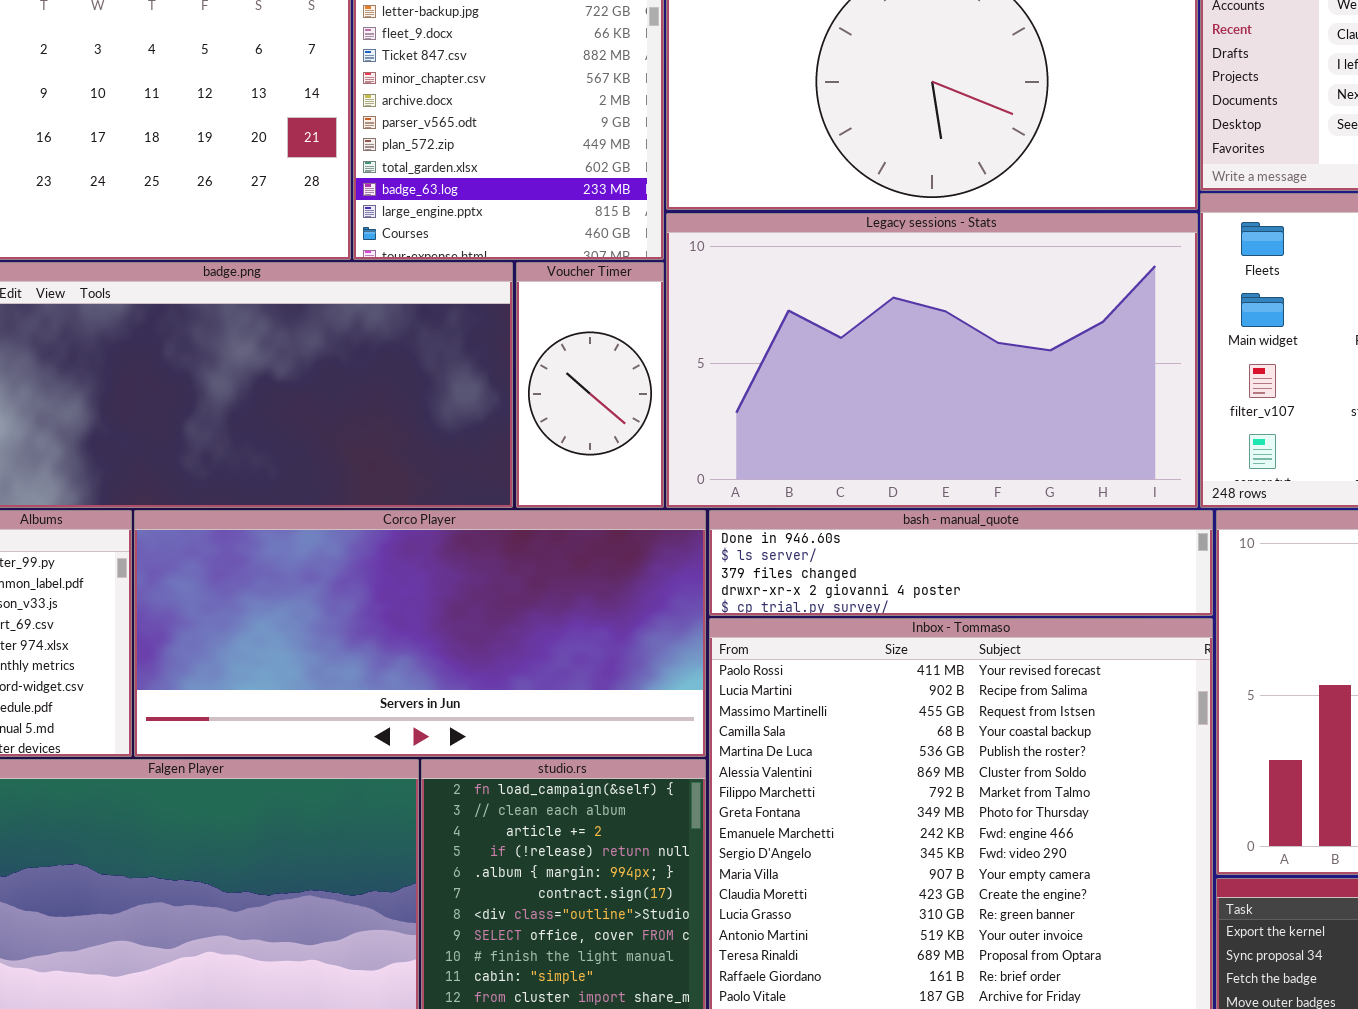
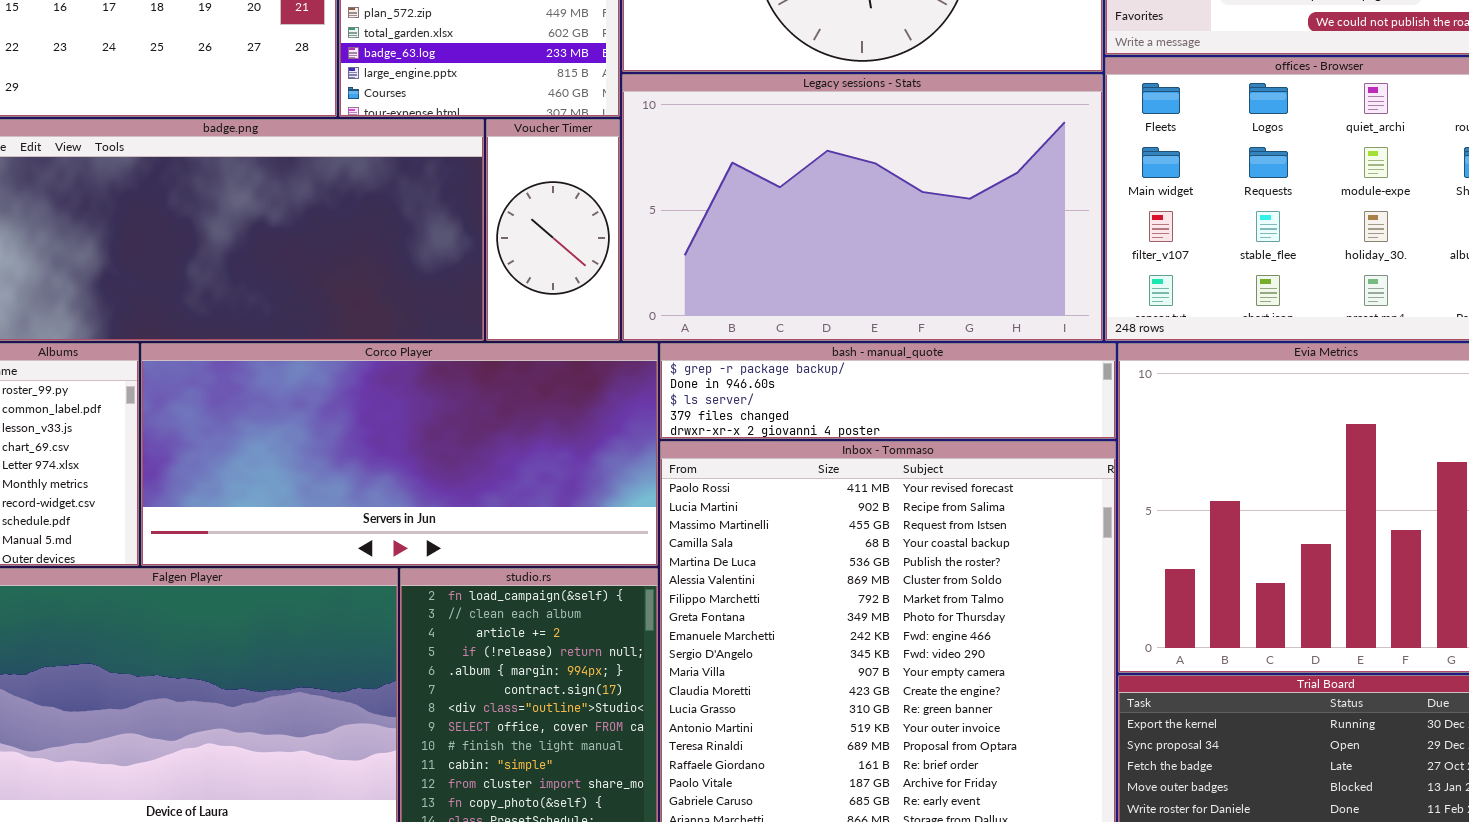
bash - manual_quote: [709,510,1213,616] -> [660,343,1116,439], scrolled up 1 row

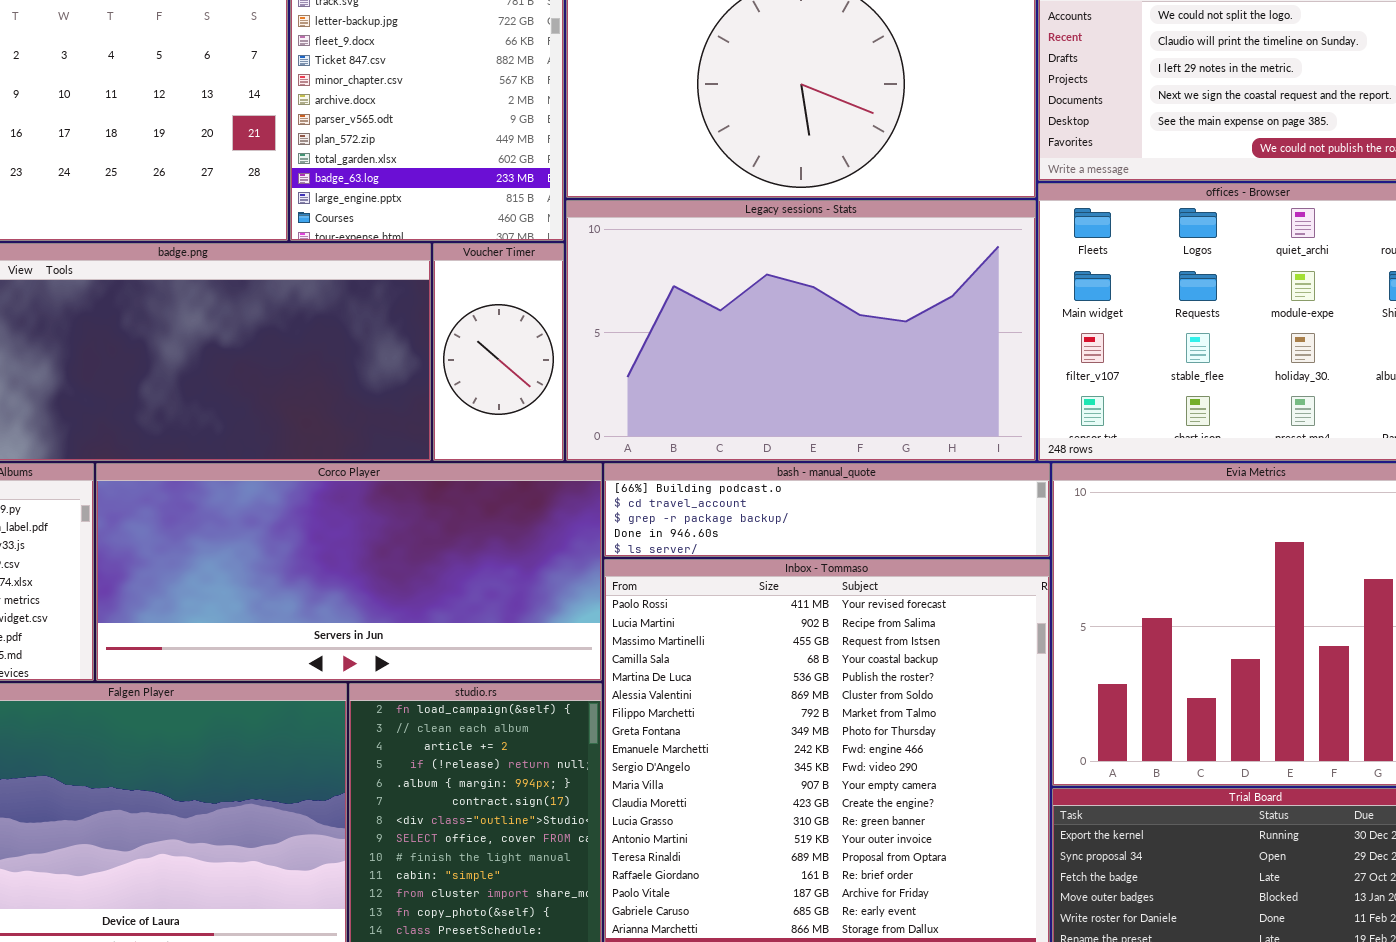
bash - manual_quote: [660,343,1116,439] -> [604,463,1050,557], scrolled up 2 rows

